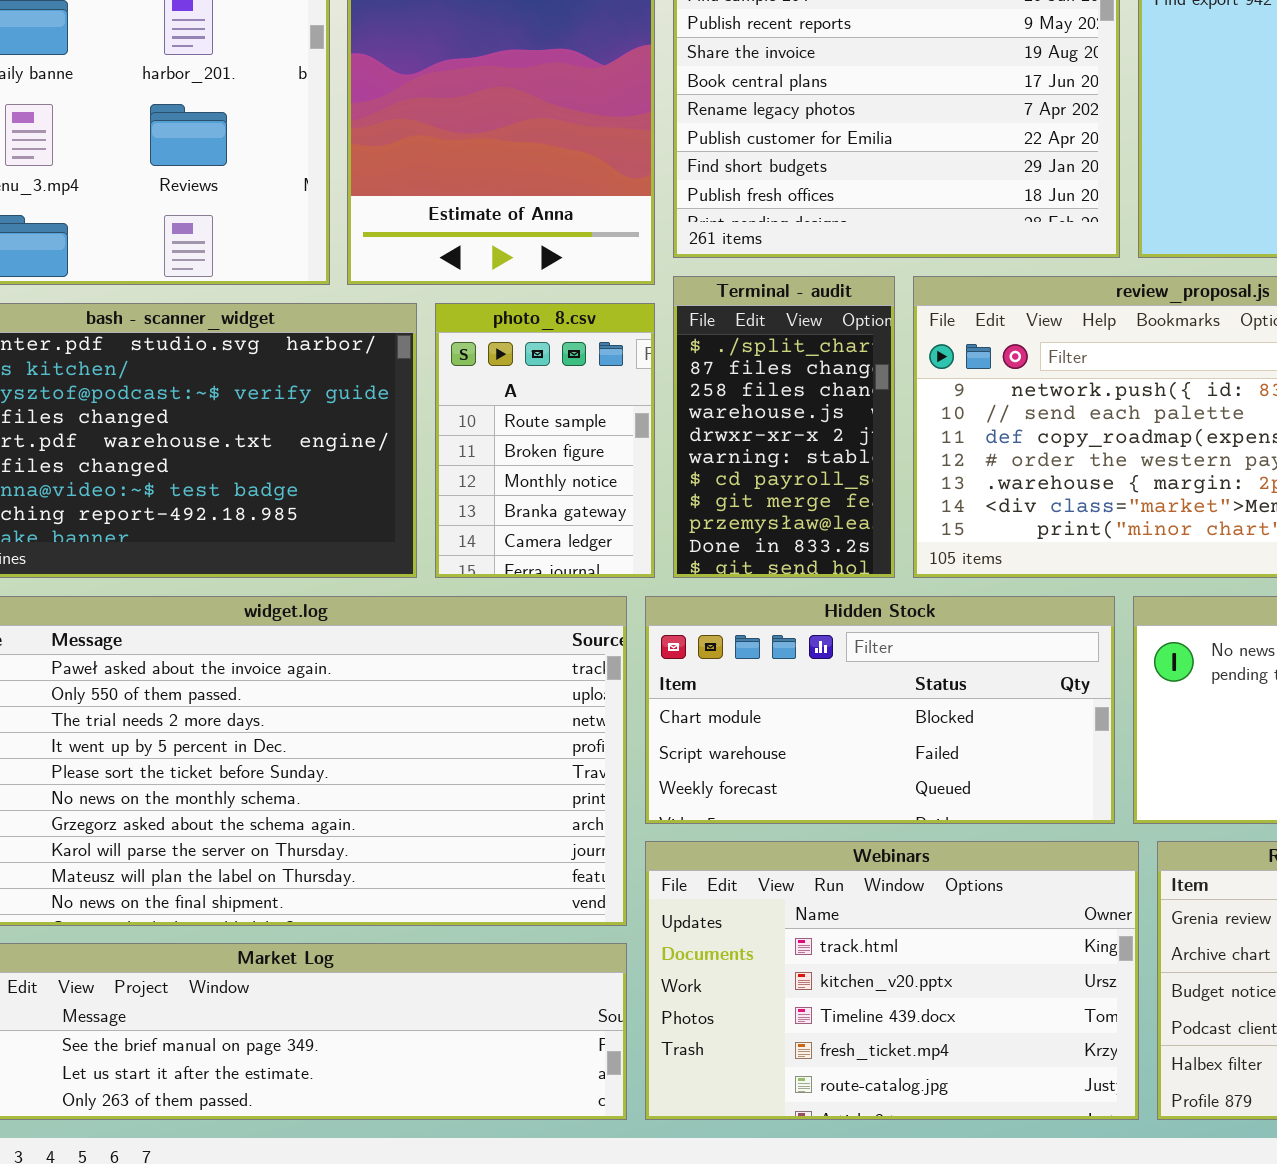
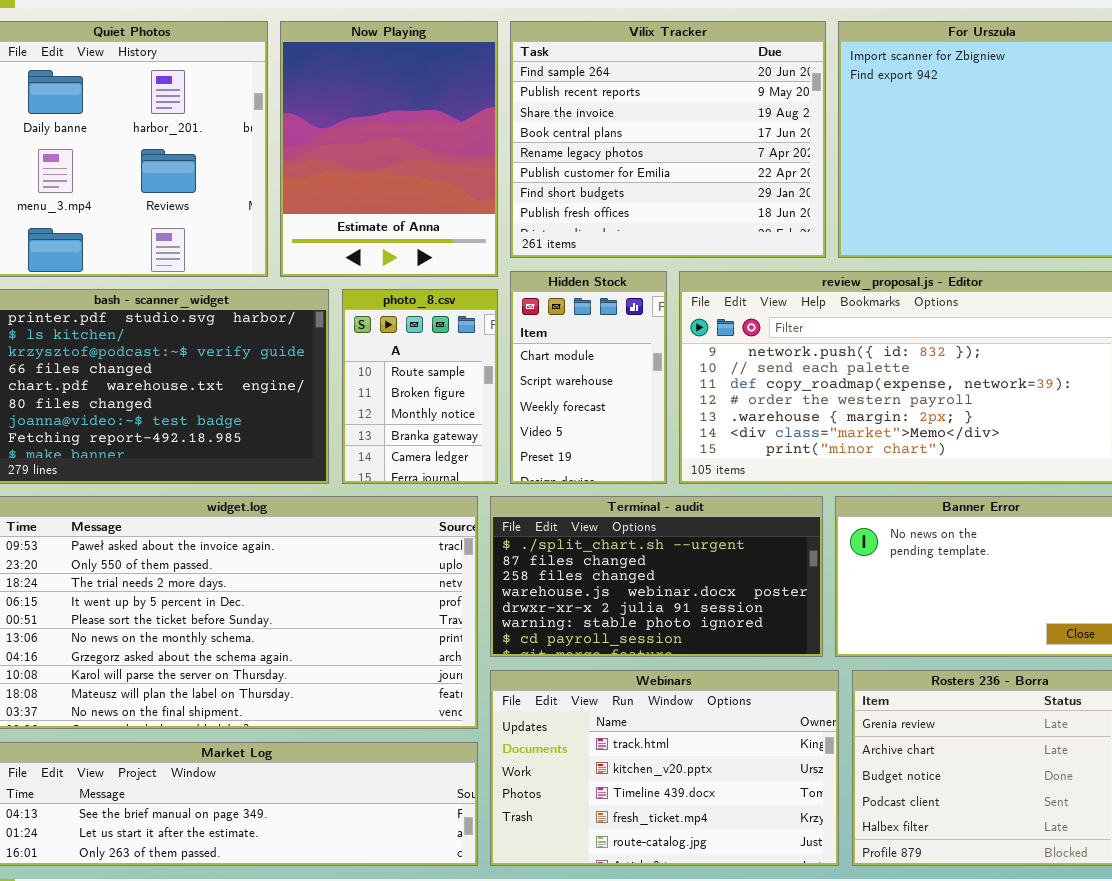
Terminal - audit: [673,276,895,578] -> [490,496,823,657], moved, resized
Hidden Stock: [645,596,1115,824] -> [510,271,667,484], moved, resized

